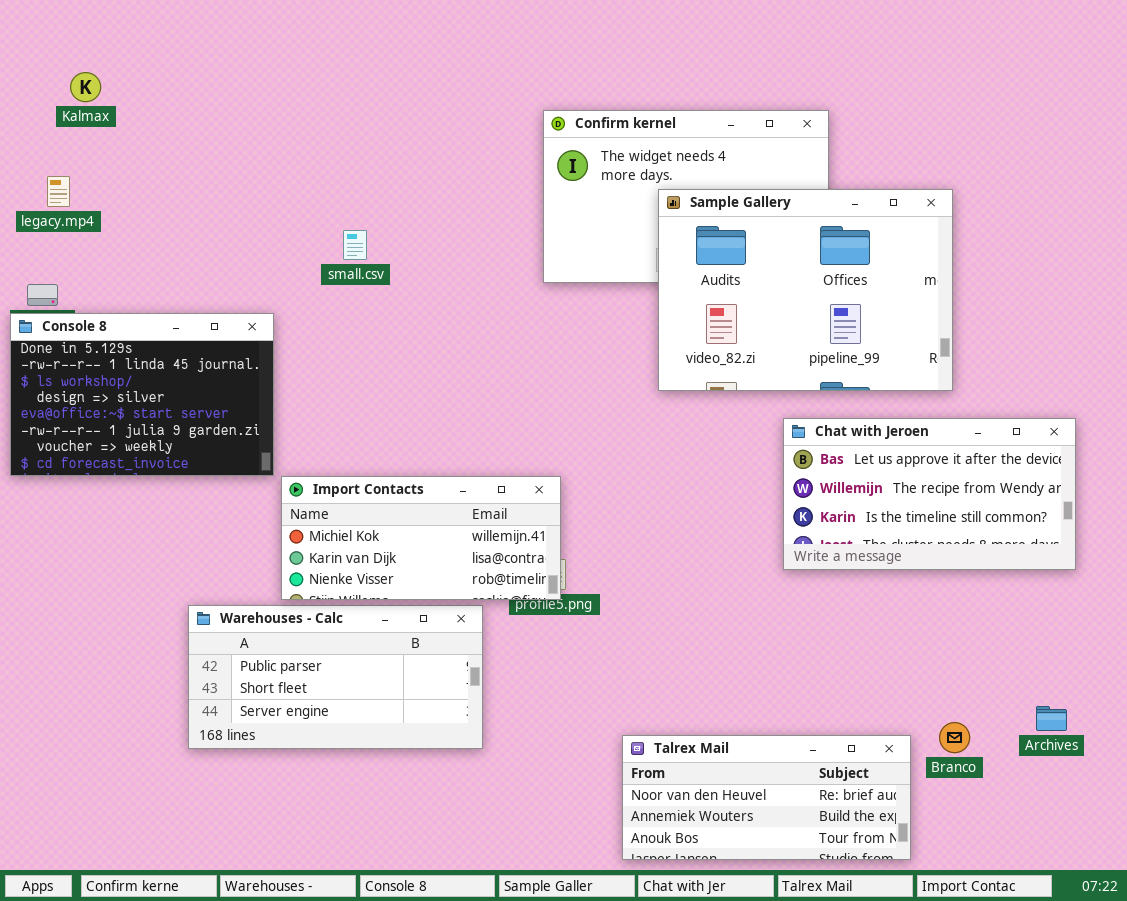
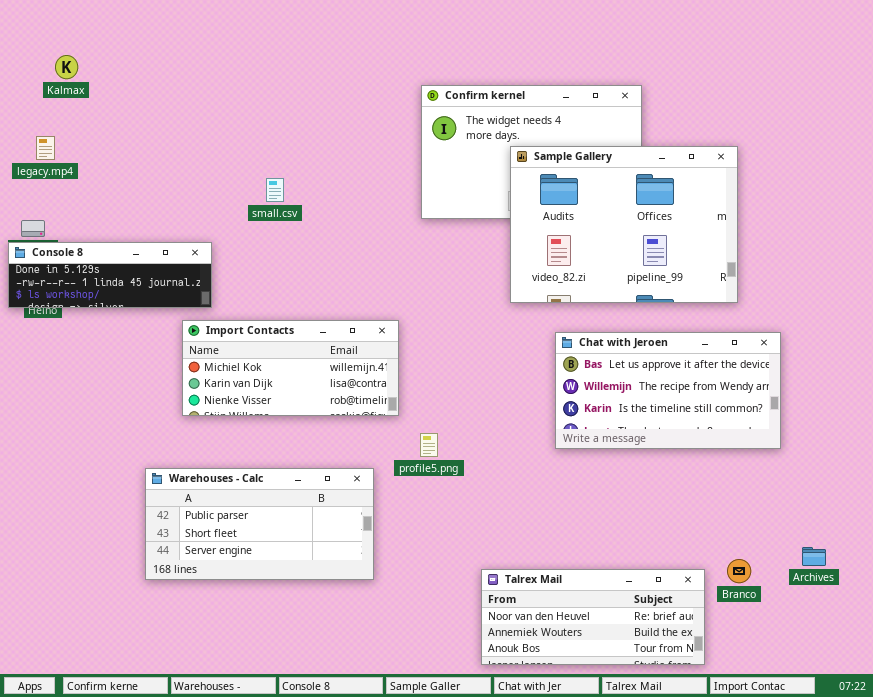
Console 8: [10,313,274,476] -> [8,242,212,308], resized
Chat with Jeroen: [783,418,1076,570] -> [555,332,781,449], moved
Import Contacts: [281,476,561,600] -> [182,320,399,416], moved

